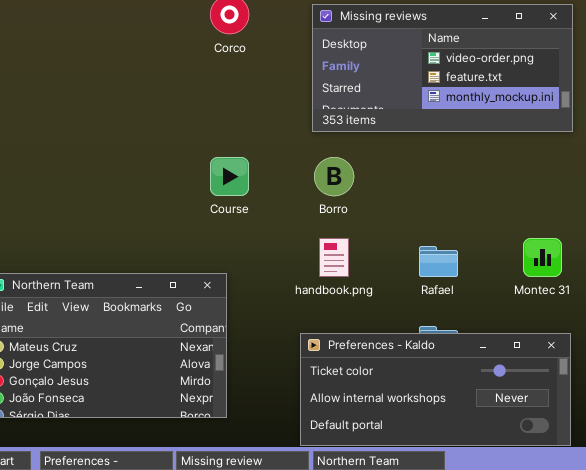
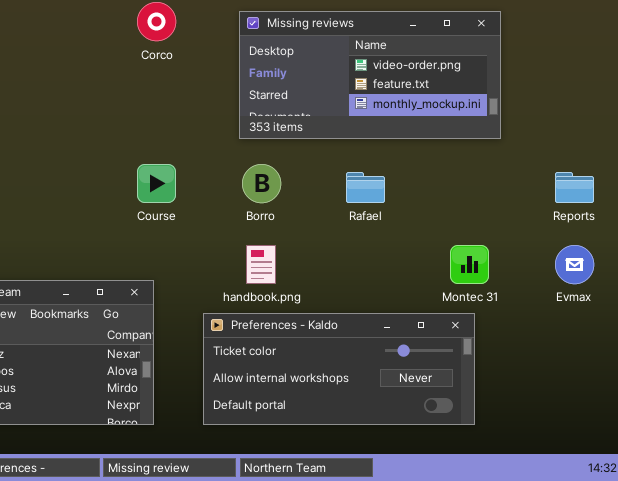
Rafael: [419,246,458,277] -> [346,172,385,203], moved
Preferences - Kaldo: [300,333,571,446] -> [203,313,475,425], moved

